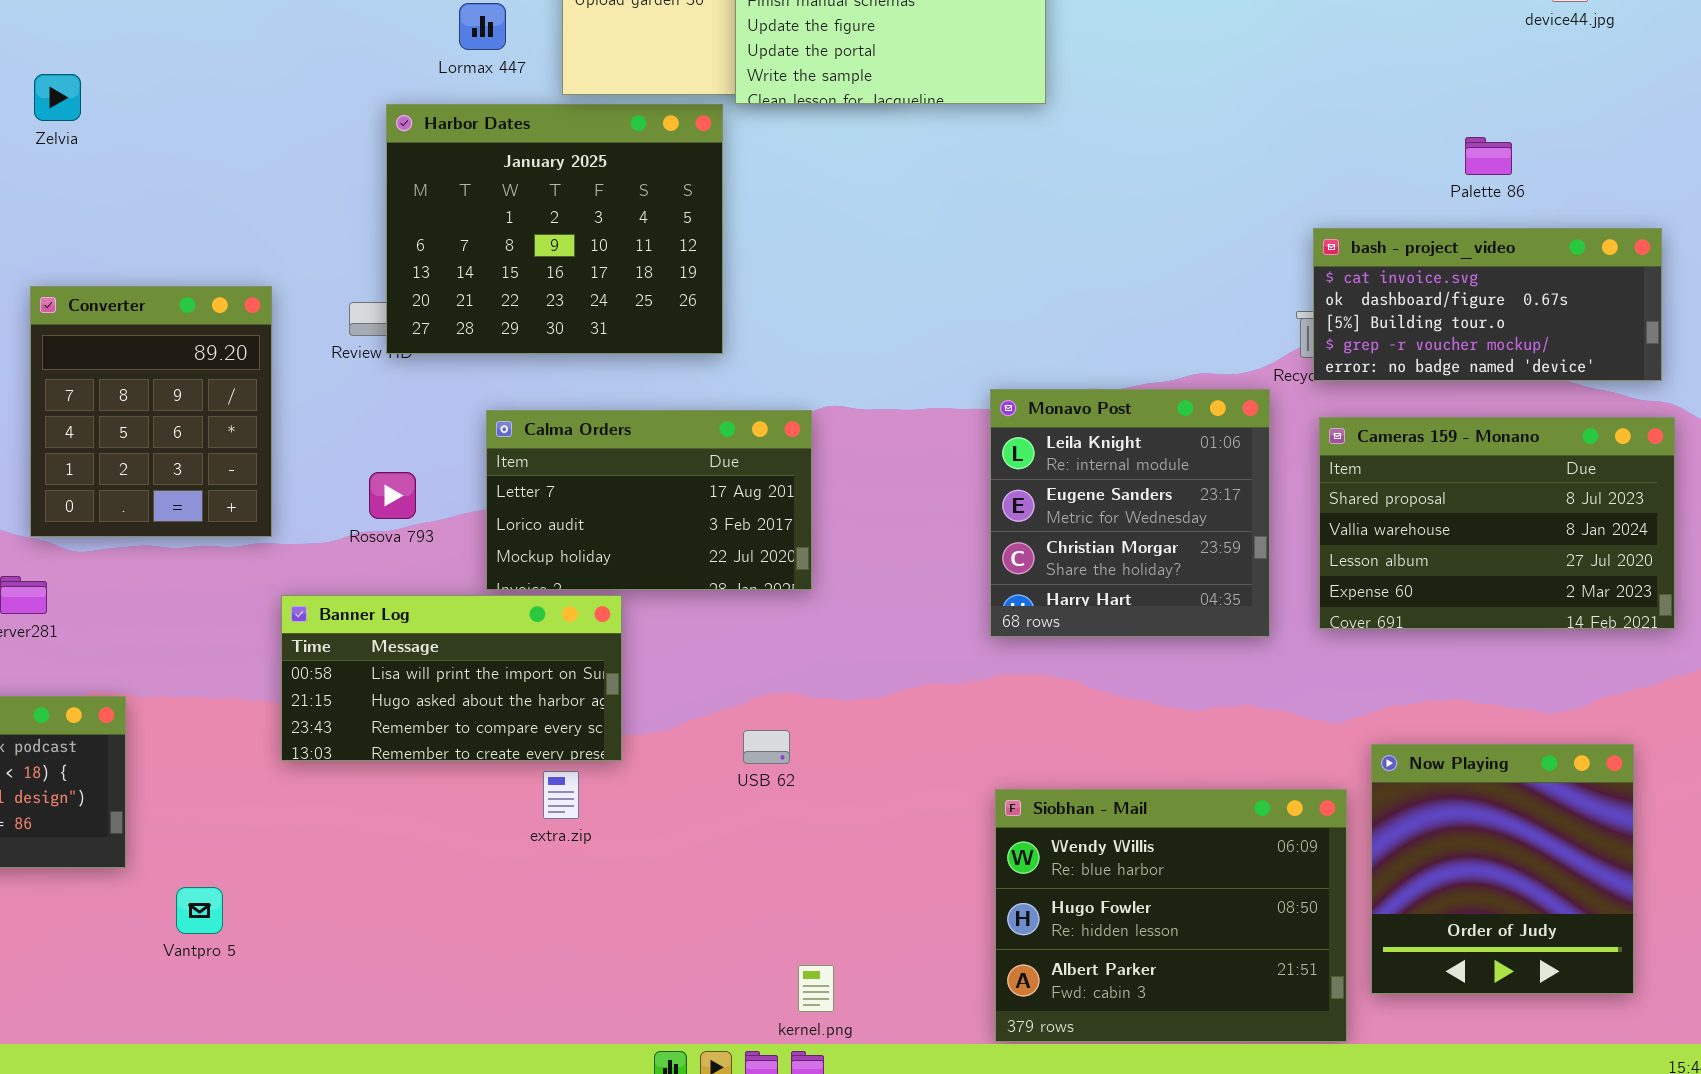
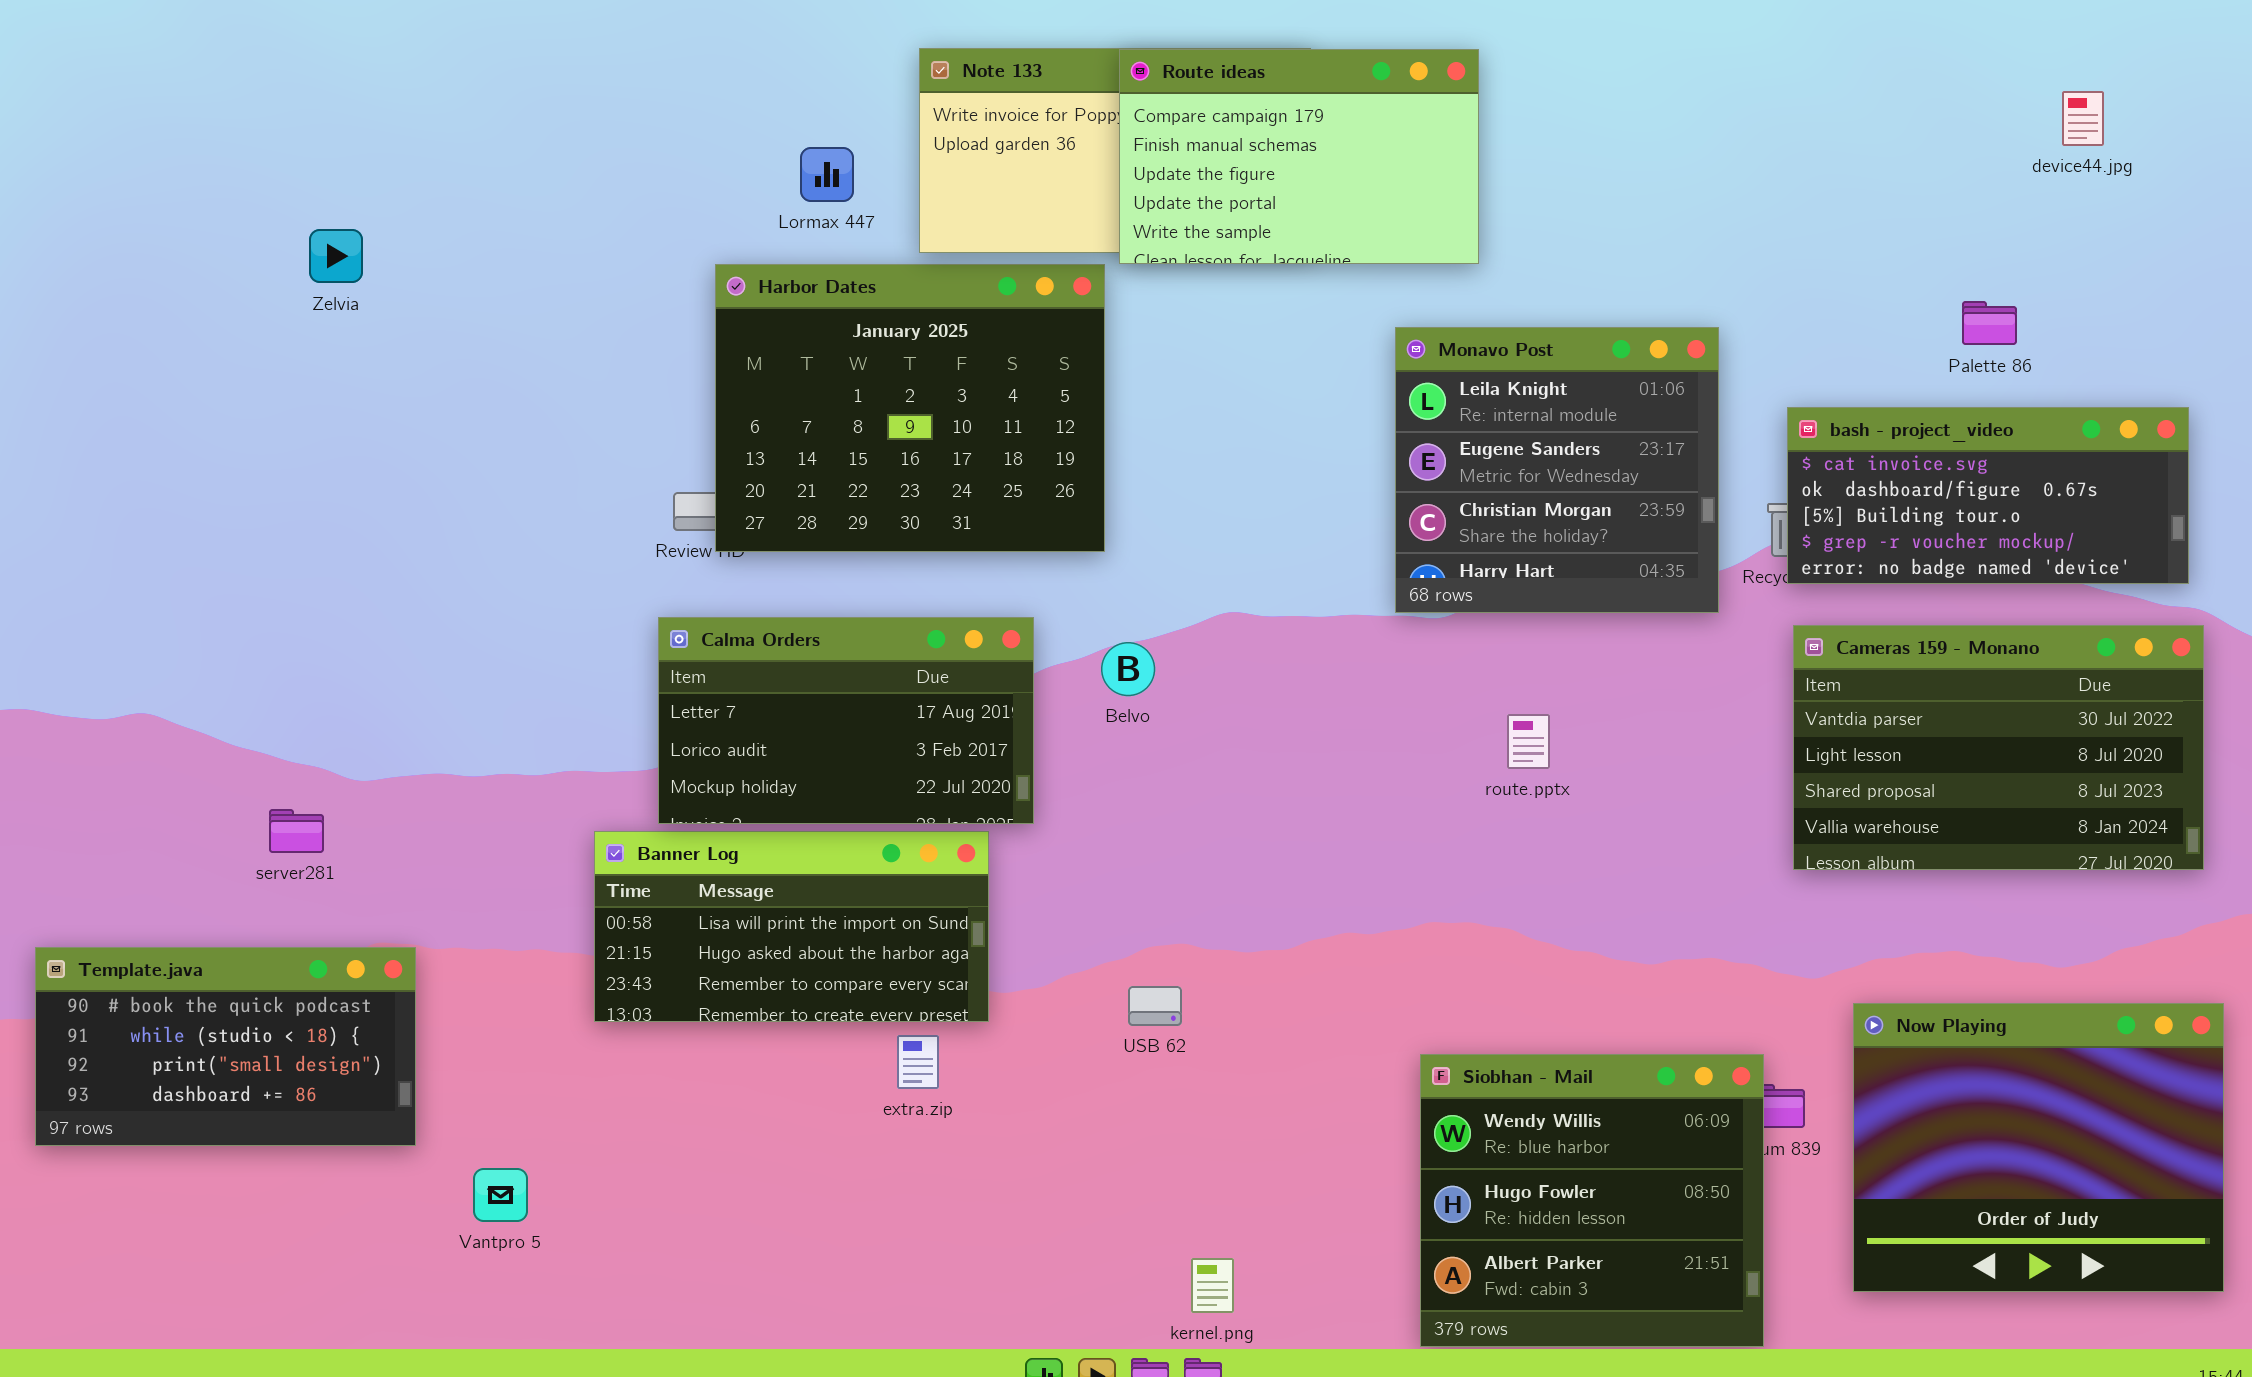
Converter: [30,286,272,537] -> none, closed
Monavo Post: [990,389,1270,637] -> [1395,327,1719,613], moved
Calma Orders: [486,410,812,590] -> [658,617,1034,824], moved
Cameras 159 - Monano: [1319,417,1675,629] -> [1793,625,2204,870], scrolled up 2 rows
Now Playing: [1371,744,1634,994] -> [1853,1003,2224,1292], resized
Siobhan - Mail: [995,789,1347,1042] -> [1420,1054,1764,1347], resized

